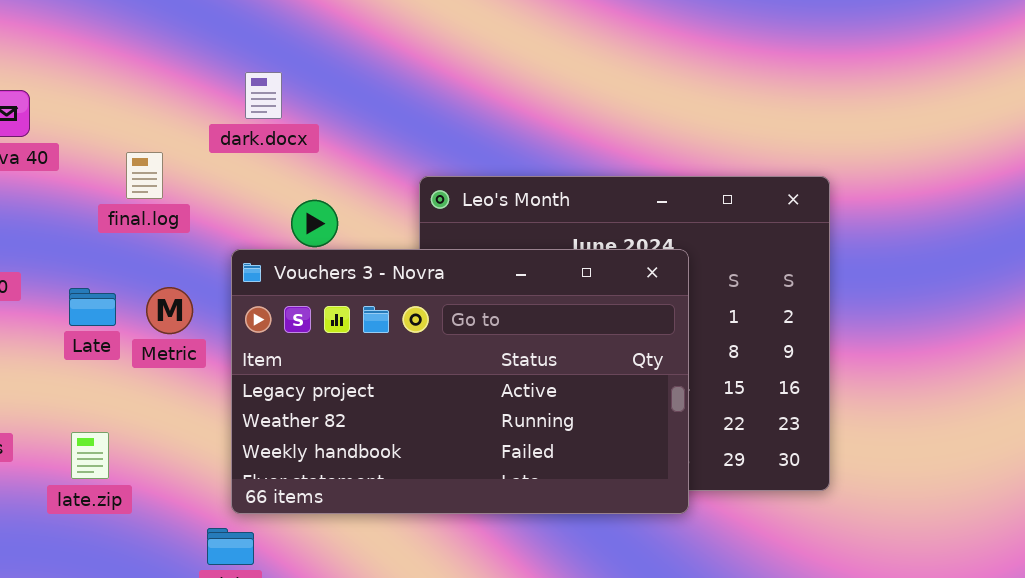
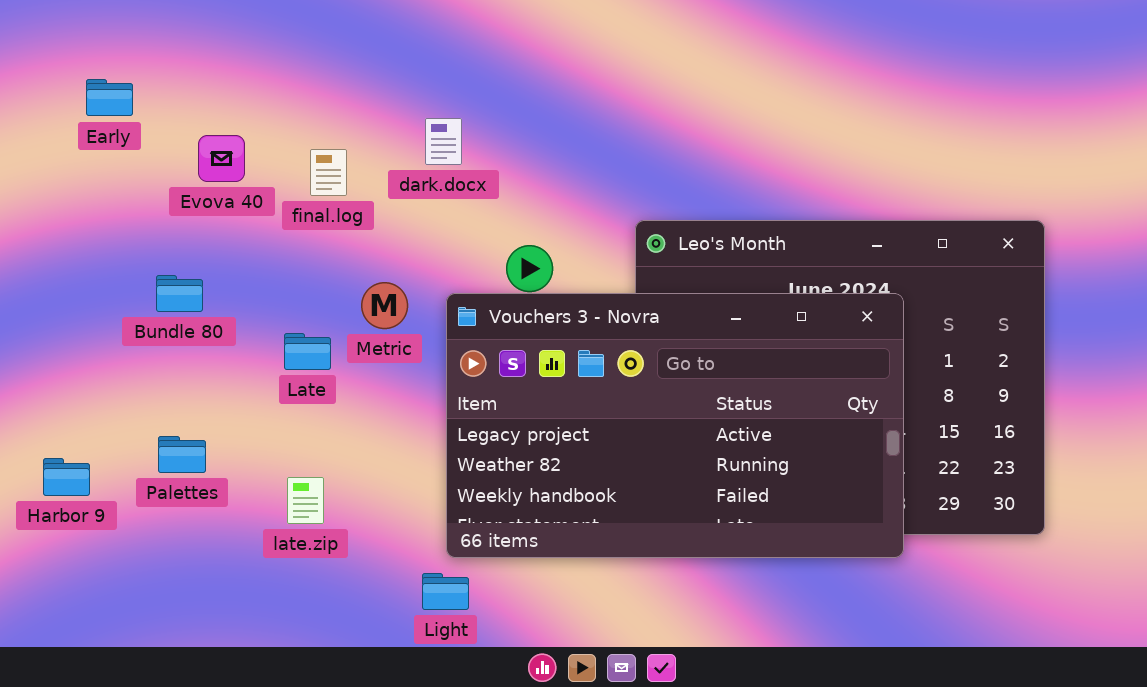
dark.docx: [245,72,282,119] -> [425,118,462,165], moved
final.log: [126,152,163,199] -> [310,149,347,196], moved
Metric: [146,287,193,334] -> [361,282,408,329], moved

